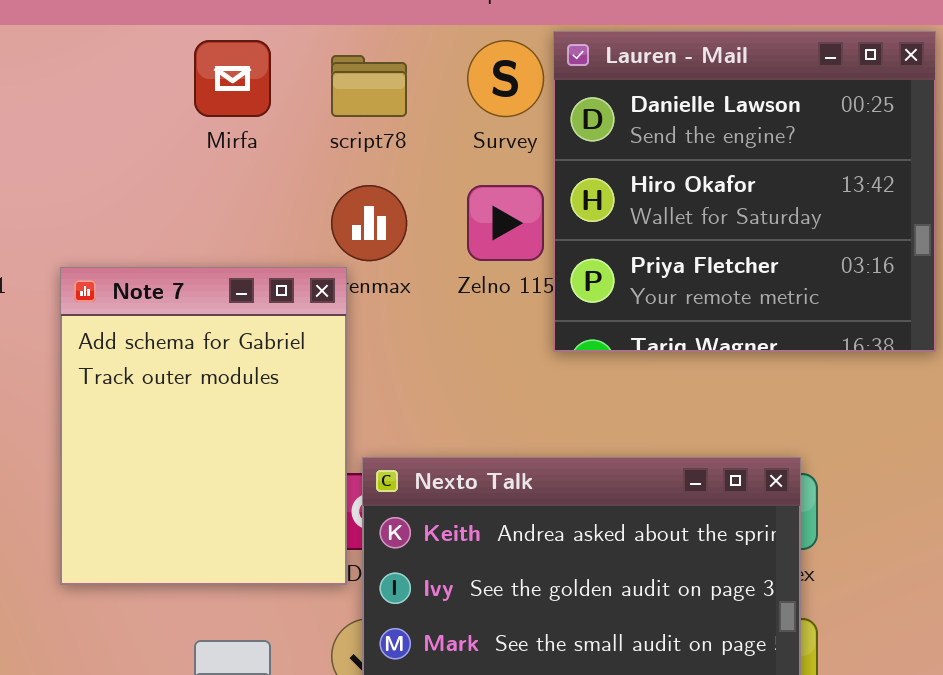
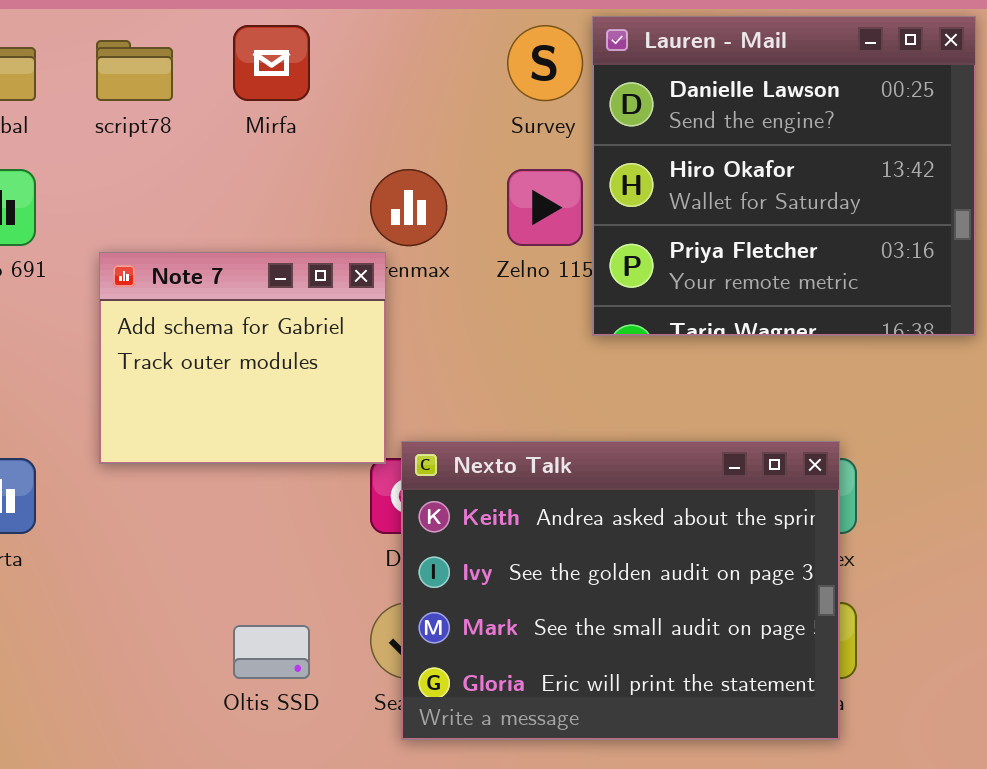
script78: [331,55,407,117] -> [96,40,173,101], moved
Note 7: [60,267,347,585] -> [99,252,386,464], resized

